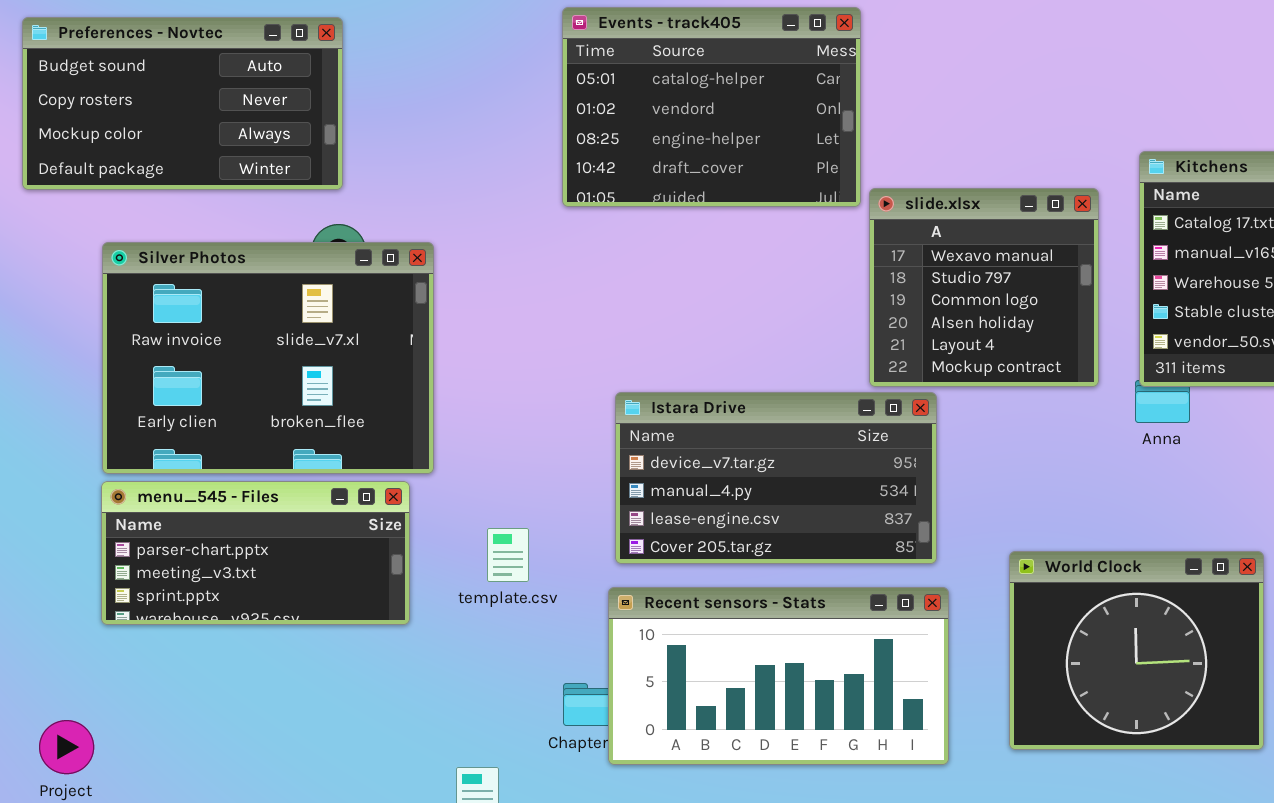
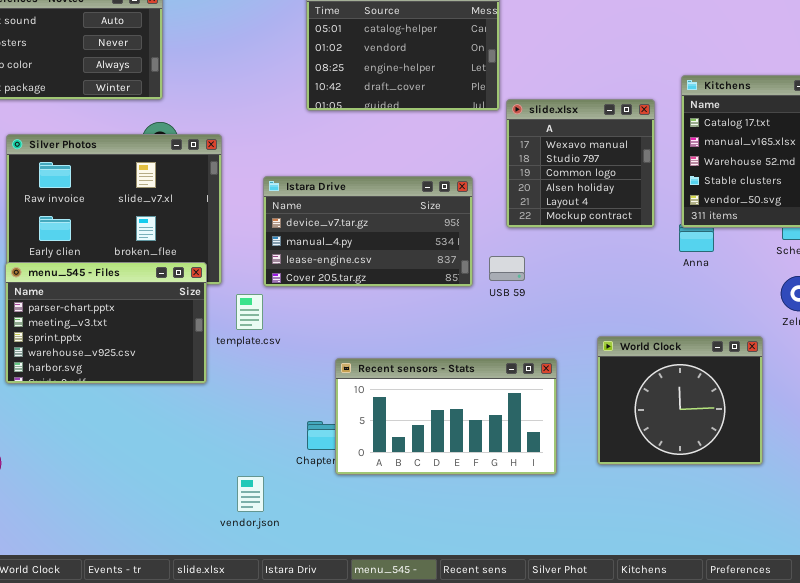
Istara Drive: [615,392,937,564] -> [263,176,473,287], moved
menu_545 - Files: [101,481,410,625] -> [5,262,207,384], resized
template.csv: [487,528,529,582] -> [236,294,263,330], moved

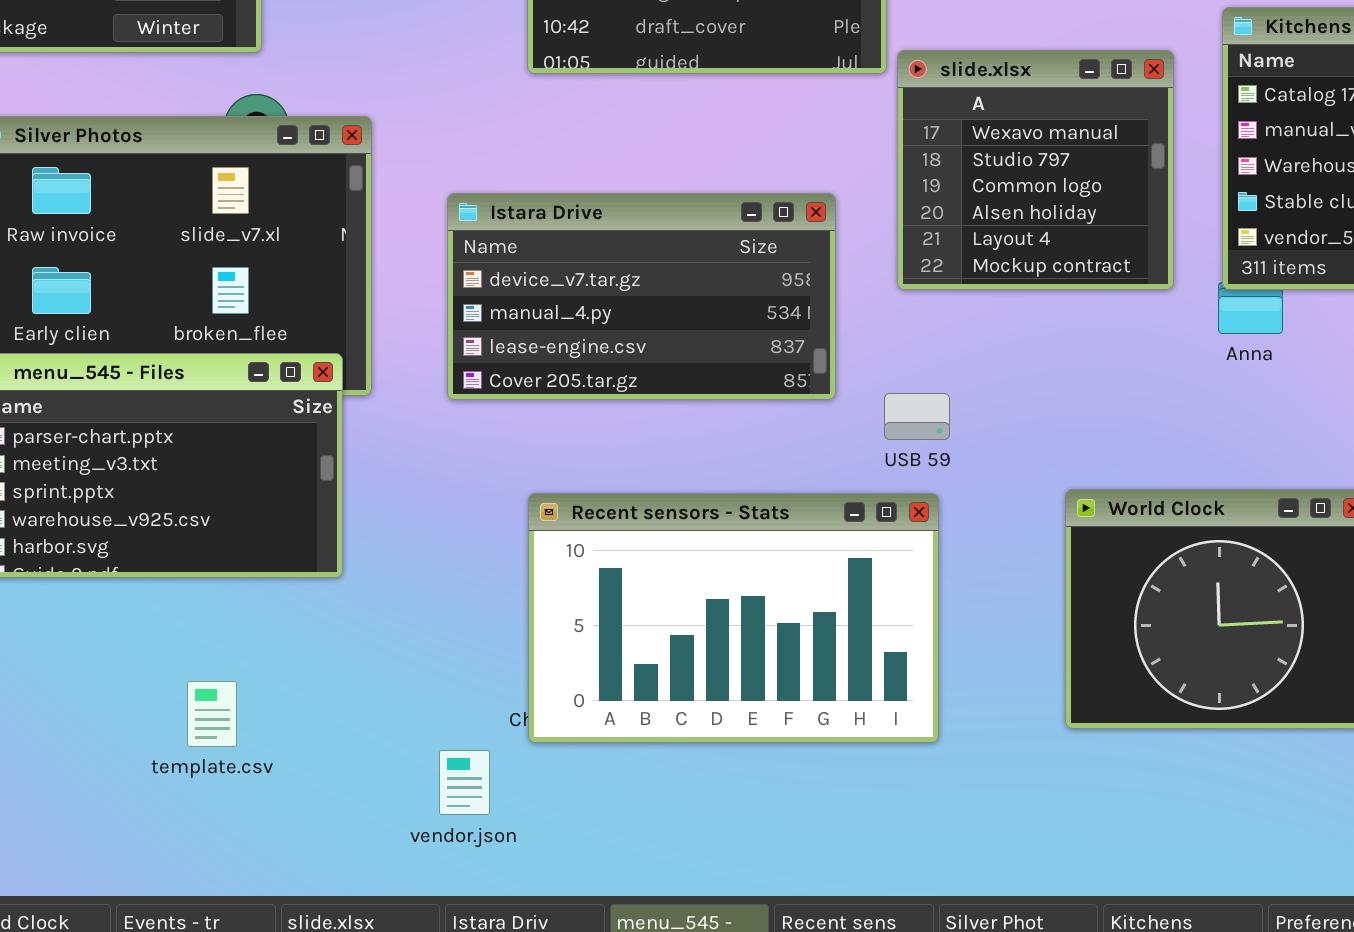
USB 59: [489,256,525,281] -> [884,393,950,440], moved
template.csv: [236,294,263,330] -> [187,681,237,747], moved
Recent sensors - Stats: [335,358,557,475] -> [528,493,939,743], moved, resized
vendor.json: [237,476,264,512] -> [439,750,490,815], moved

